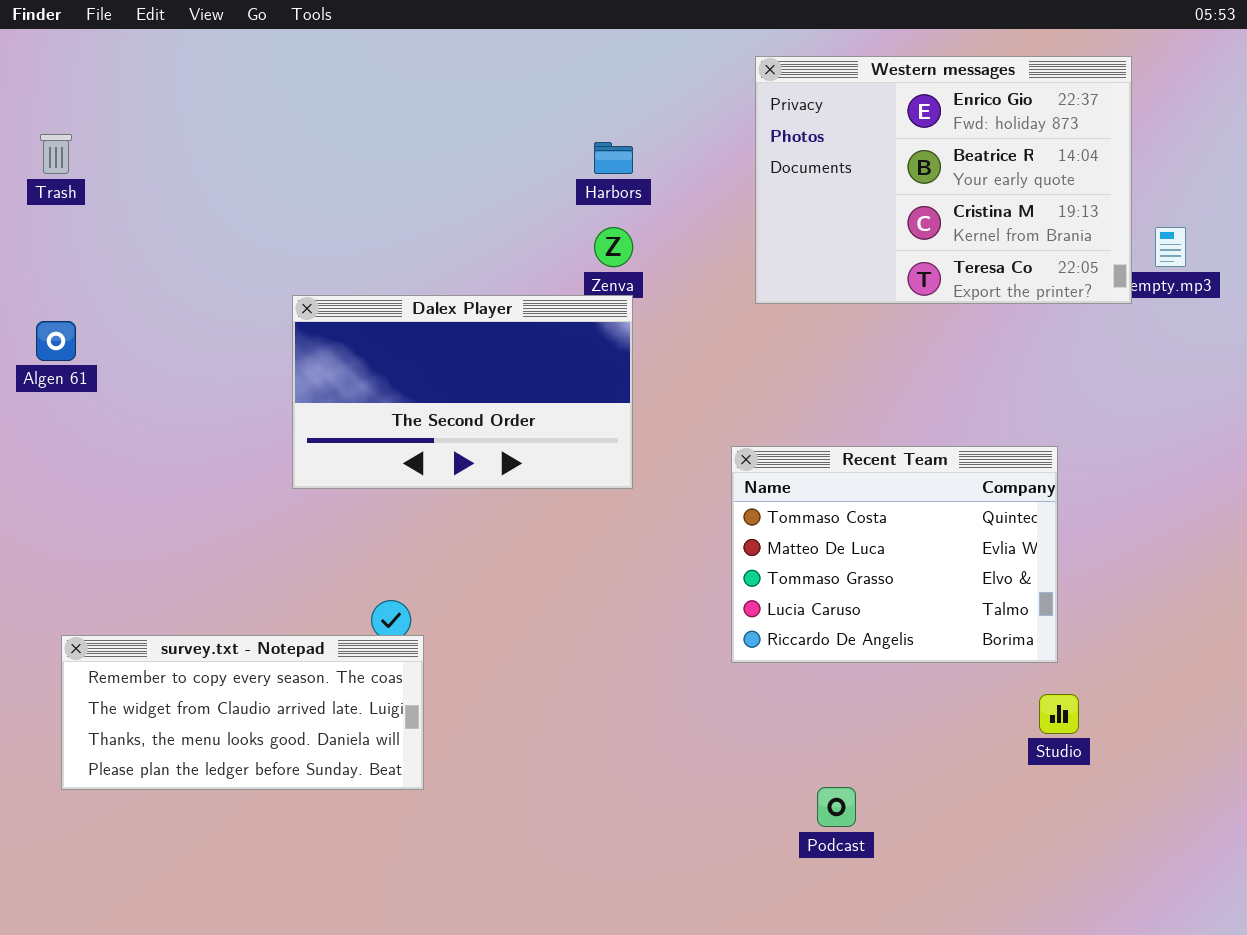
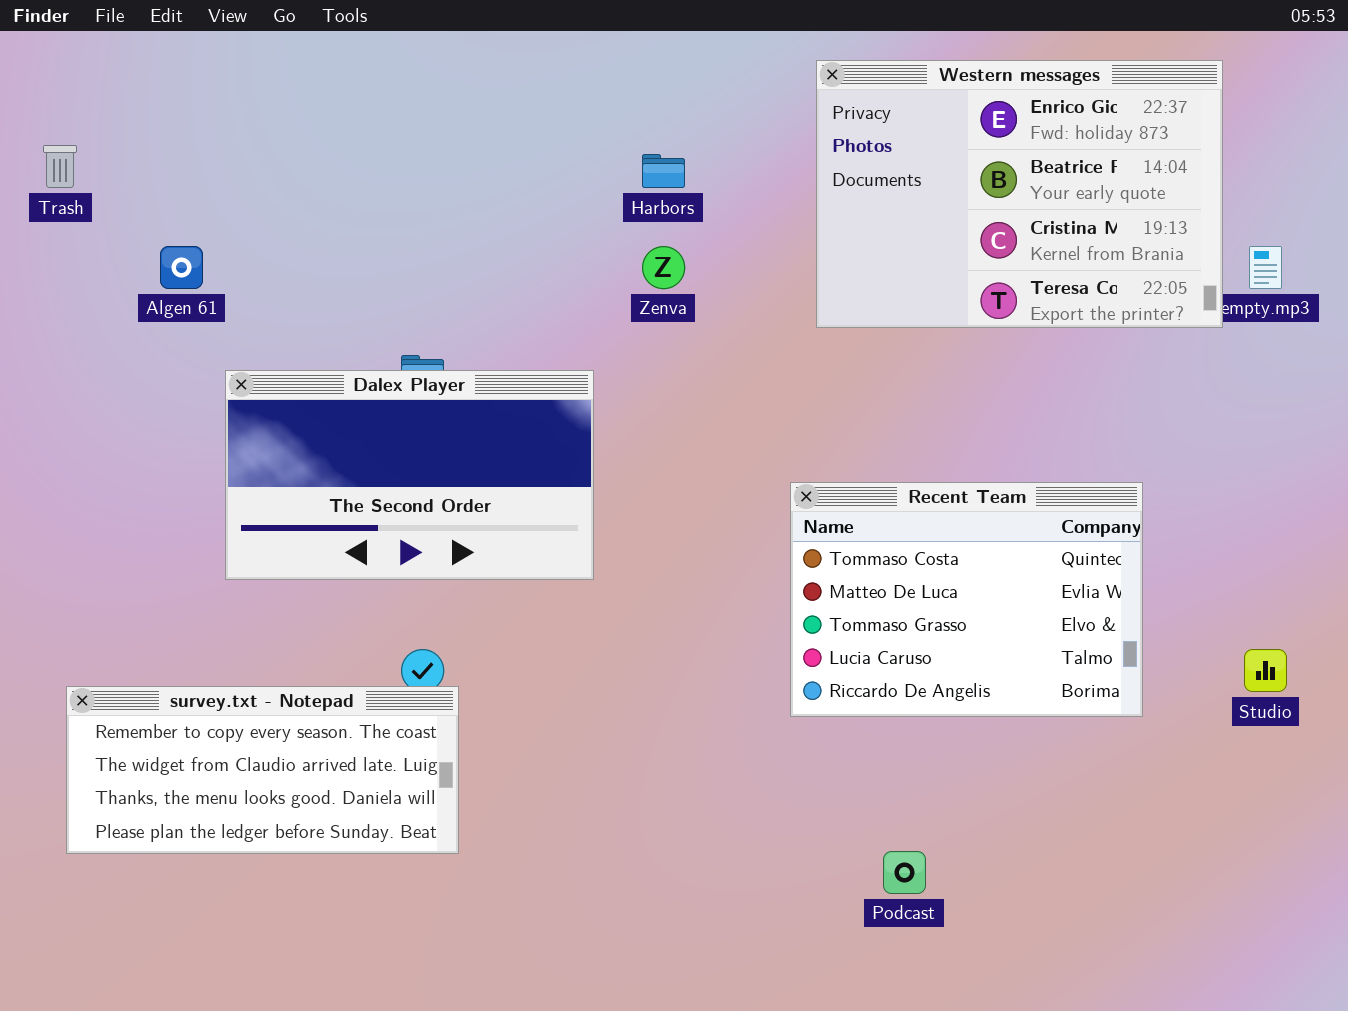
Dalex Player: [292,295,633,489] -> [225,370,594,580], moved
Algen 61: [36,321,76,361] -> [160,246,203,289], moved
Studio: [1039,694,1079,734] -> [1244,649,1287,692], moved

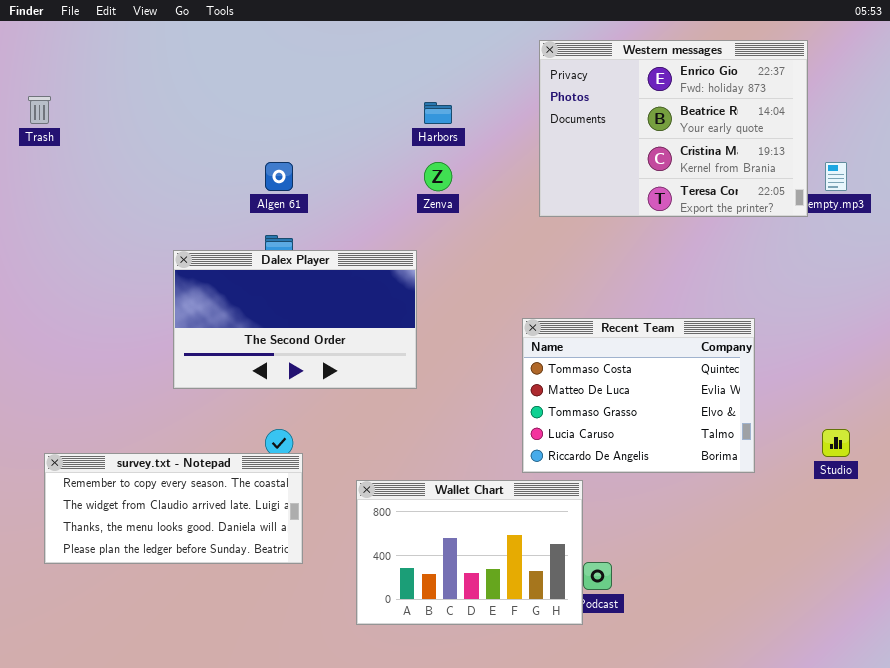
Algen 61: [160,246,203,289] -> [265,162,293,191], moved
Dalex Player: [225,370,594,580] -> [173,250,417,389], moved
Wallet Chart: none -> [356,480,583,625], opened

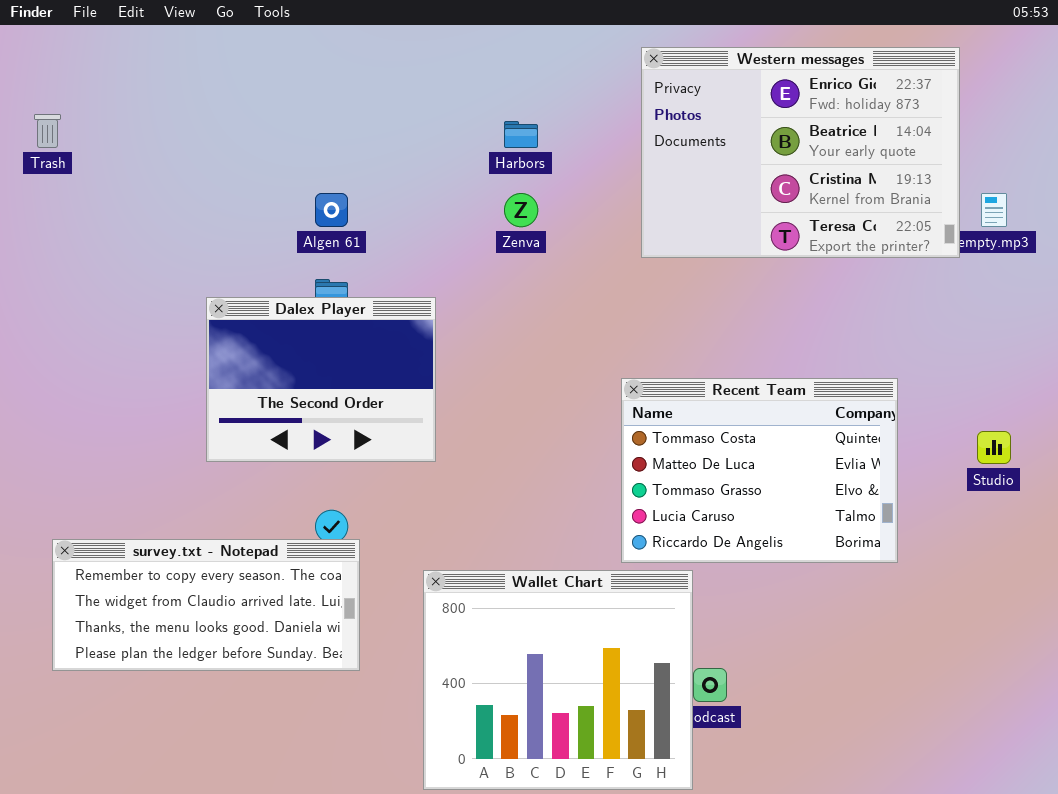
Dalex Player: [173,250,417,389] -> [206,297,436,462], resized
Studio: [822,429,850,457] -> [977,431,1011,464], moved
Wallet Chart: [356,480,583,625] -> [423,570,693,790], resized

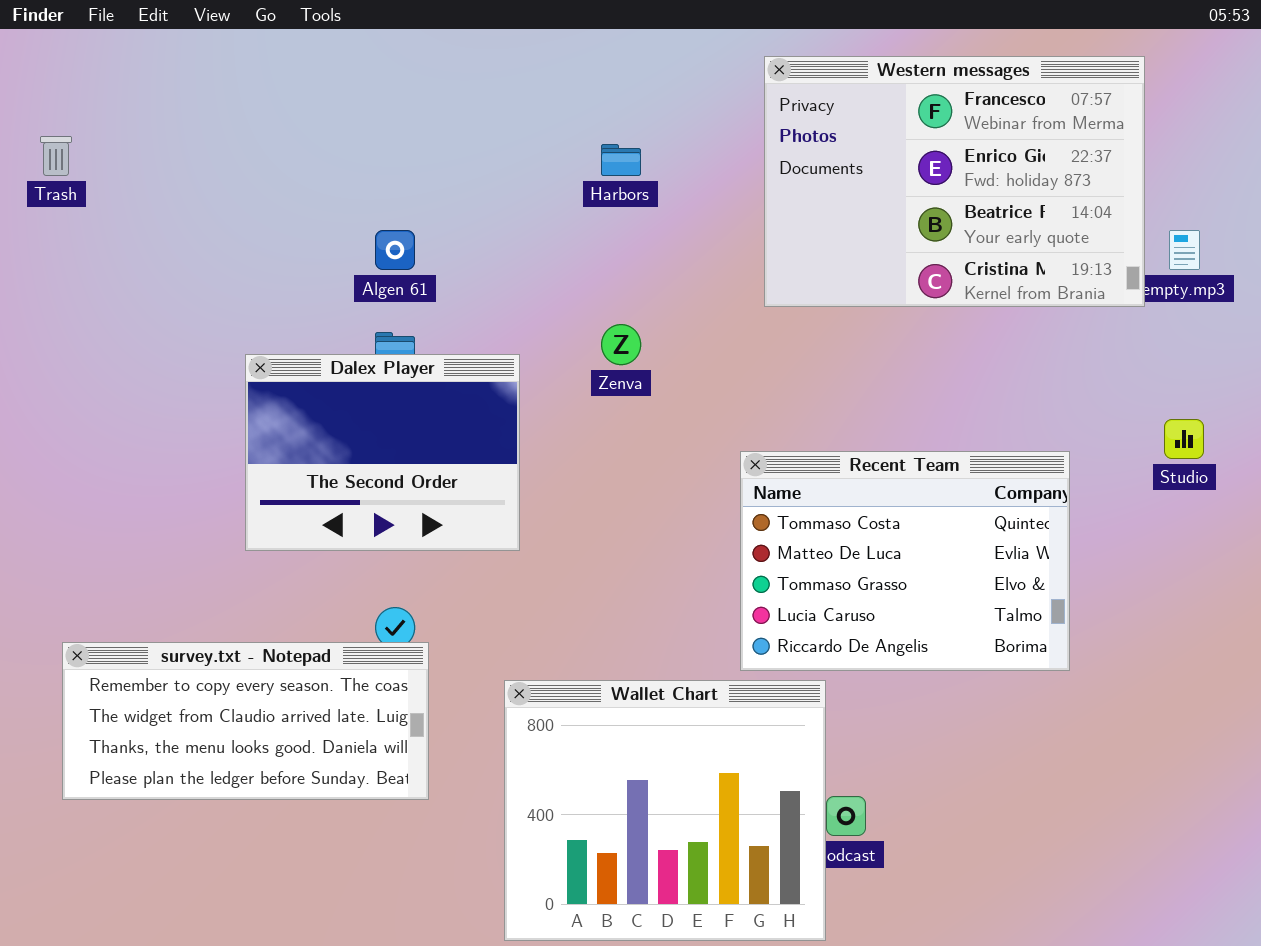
Western messages: [641,47,960,258] -> [764,56,1145,307], scrolled up 1 row
Zenva: [504,193,538,227] -> [601,324,641,365], moved
Studio: [977,431,1011,464] -> [1164,419,1204,459], moved

